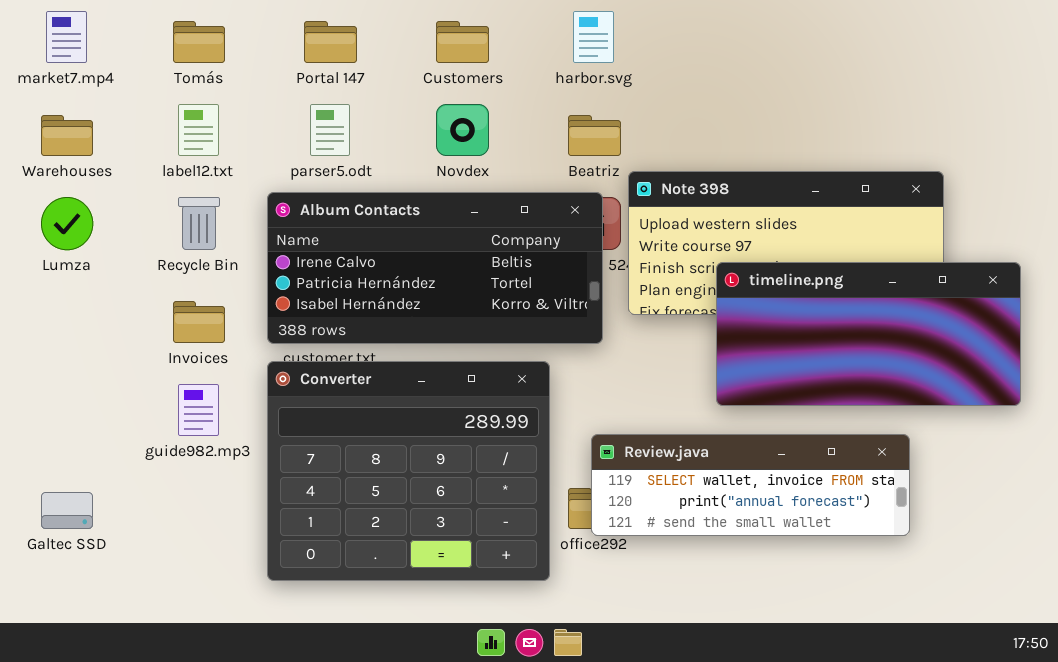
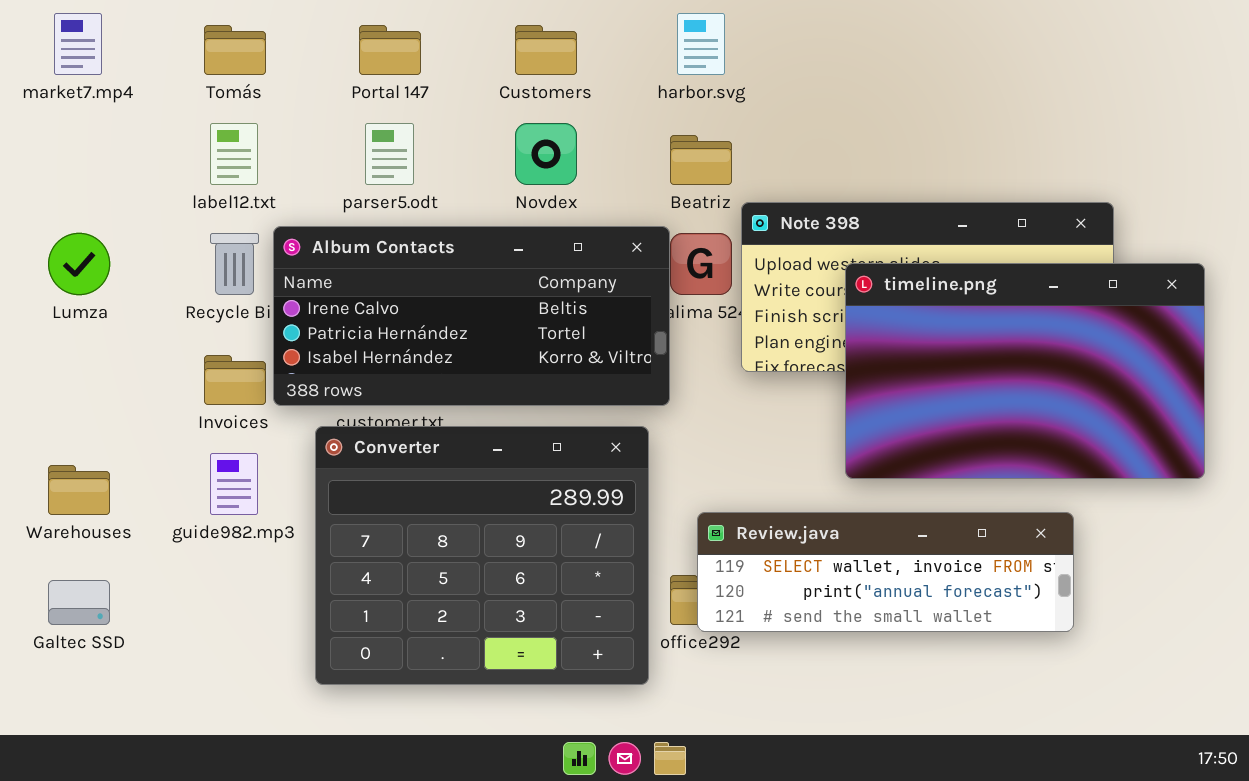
Warehouses: [41,115,93,156] -> [48,465,110,515], moved
Album Contacts: [267,192,603,344] -> [273,226,670,406], moved
timeline.png: [716,262,1021,406] -> [845,263,1205,479], resized

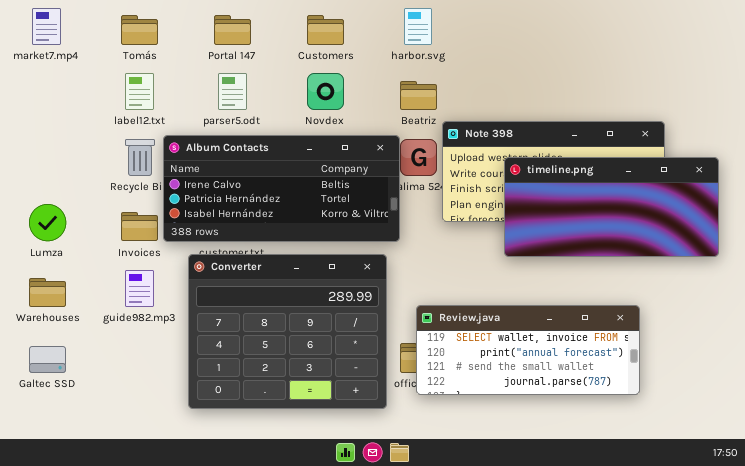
Lumza: [48,233,110,295] -> [29,204,66,241], moved
timeline.png: [845,263,1205,479] -> [504,157,719,257], resized
Review.java: [697,512,1074,632] -> [416,305,640,395], resized

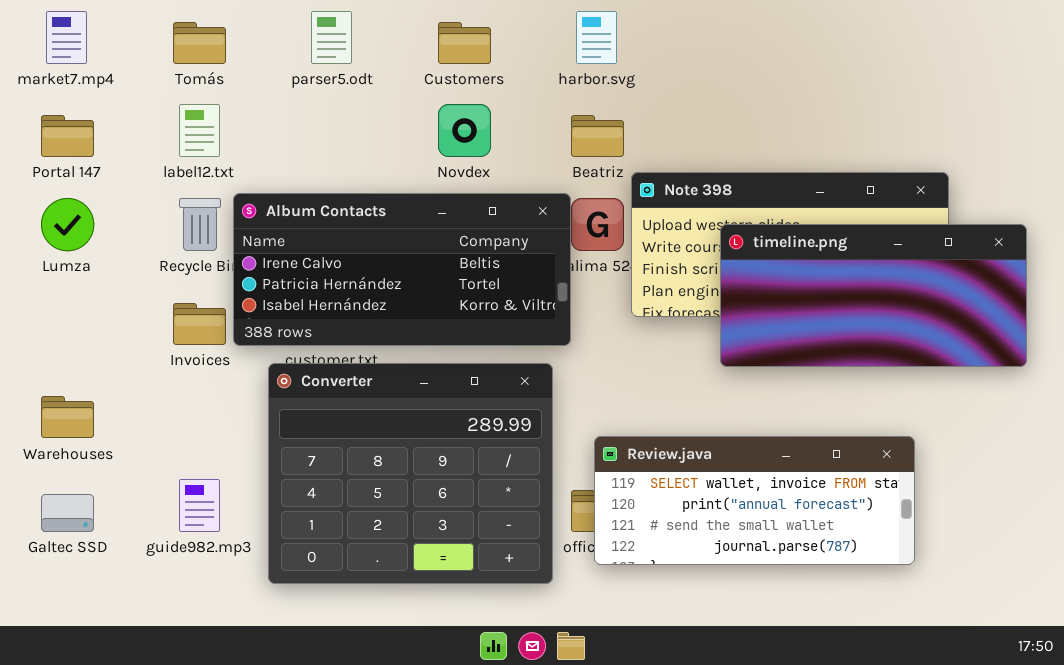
Portal 147: [214,15,251,45] -> [41,115,94,157], moved
parser5.odt: [218,73,247,110] -> [311,11,352,64], moved
Lumza: [29,204,66,241] -> [41,198,94,251], moved
guide982.mp3: [125,270,154,307] -> [179,479,220,532], moved

